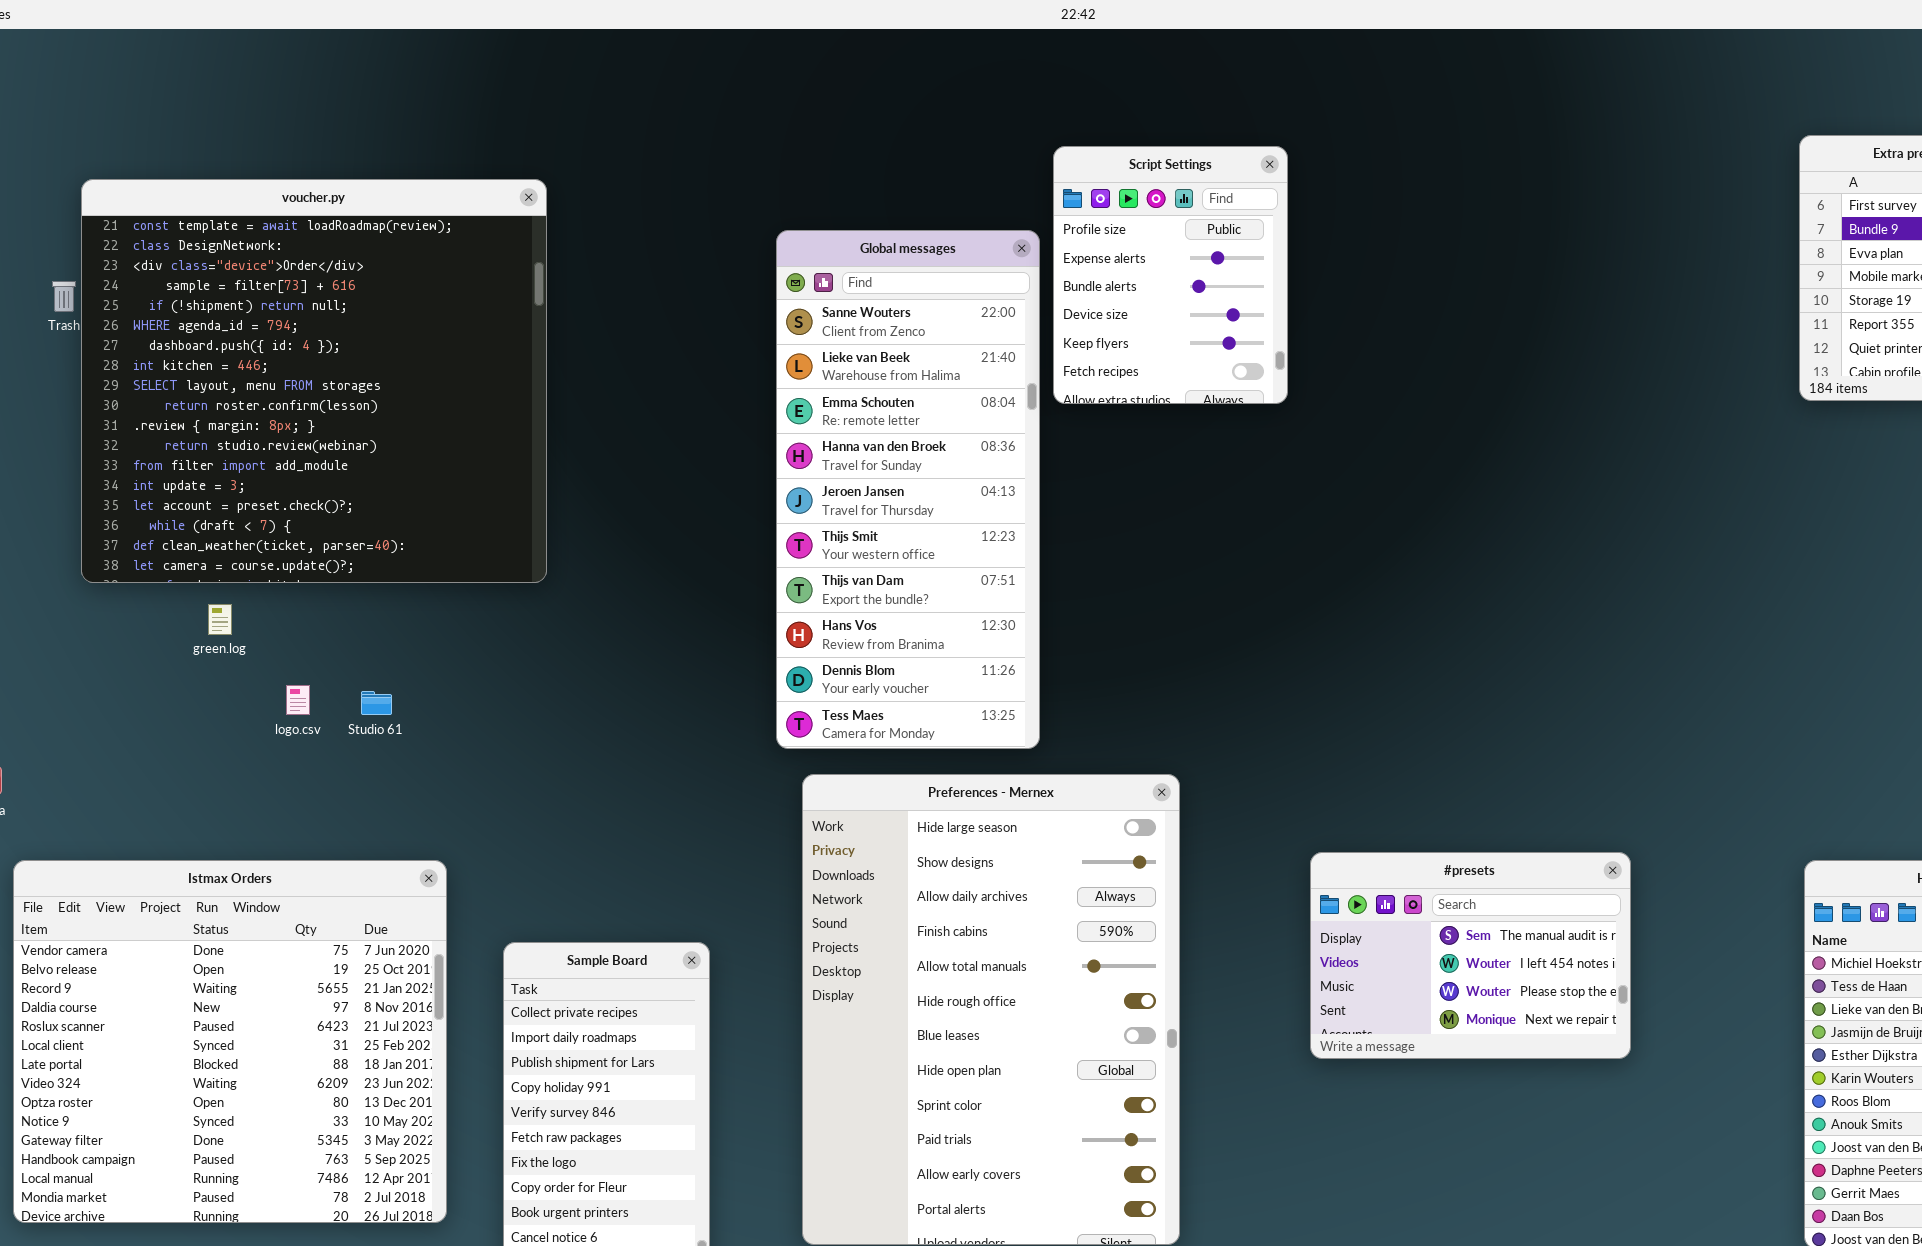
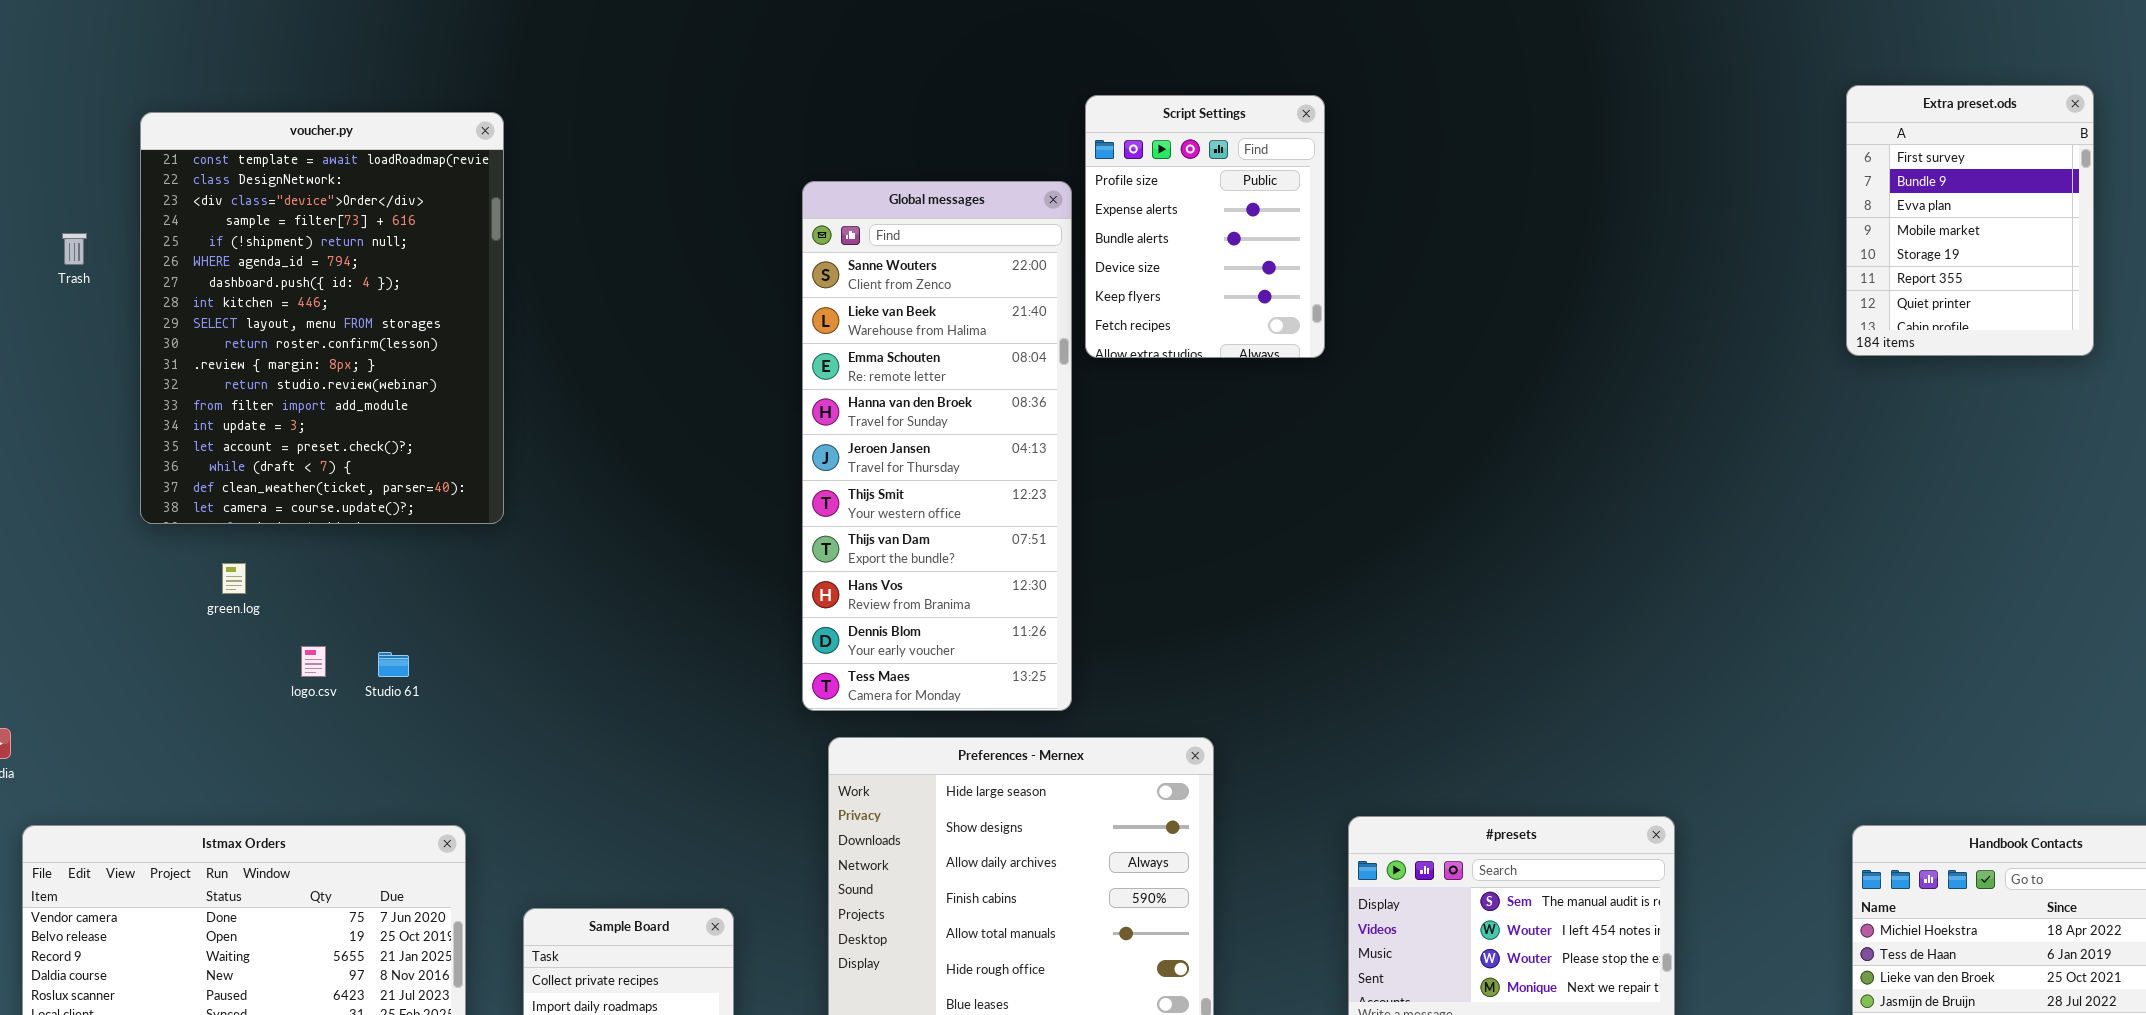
voucher.py: [81,179,547,583] -> [140,112,504,524], moved, resized

